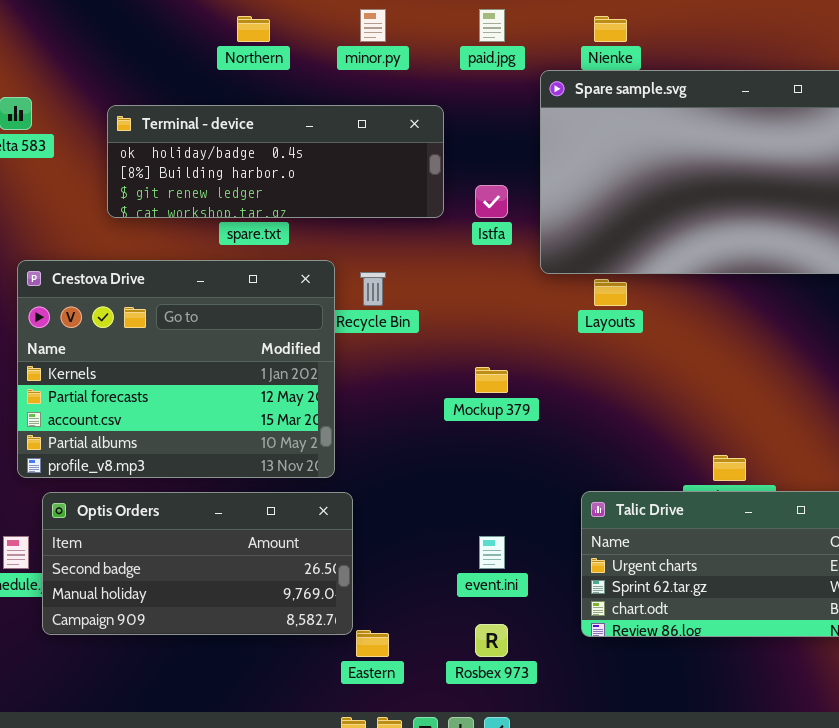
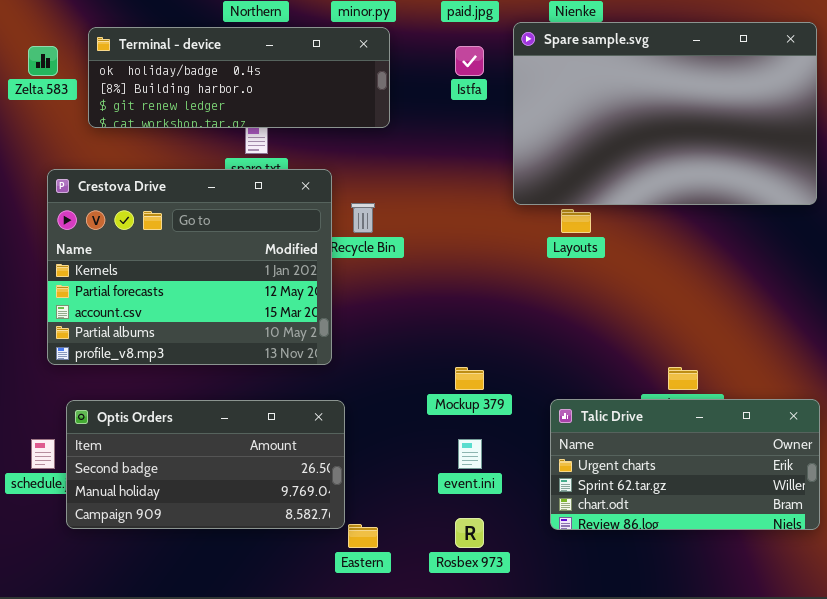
Terminal - device: [107,105,444,218] -> [88,27,390,128], moved
Istfa: [475,185,508,218] -> [455,46,484,76], moved
Crestova Drive: [17,260,335,478] -> [47,169,332,365], moved
Mockup 379: [475,367,508,393] -> [455,367,484,390], moved

